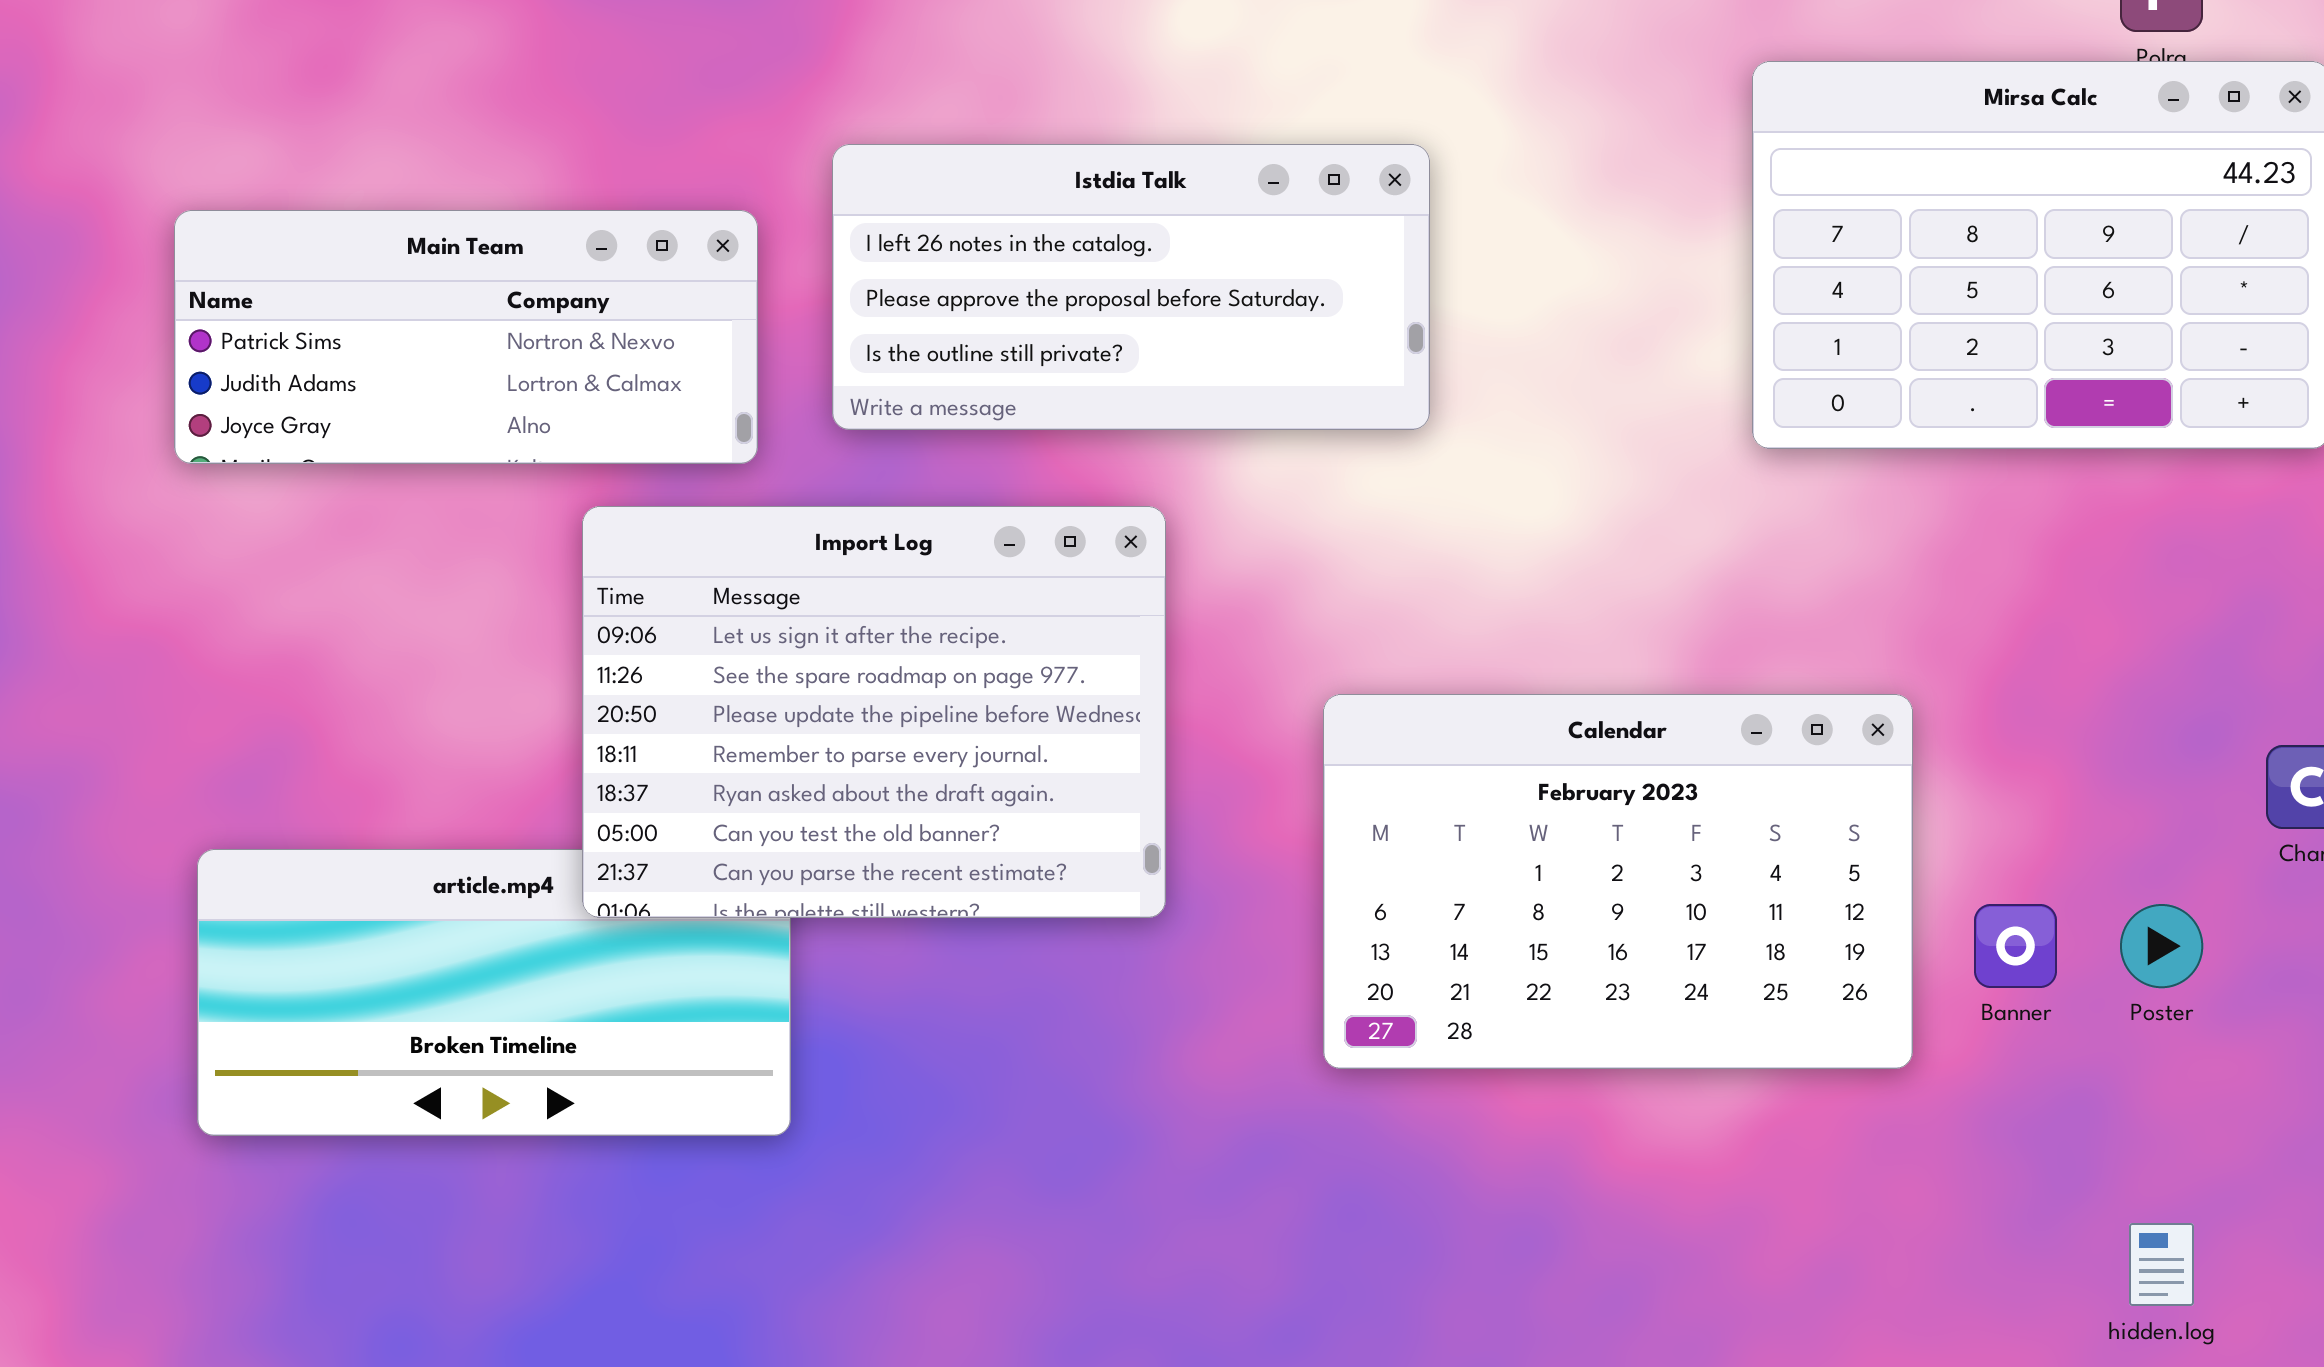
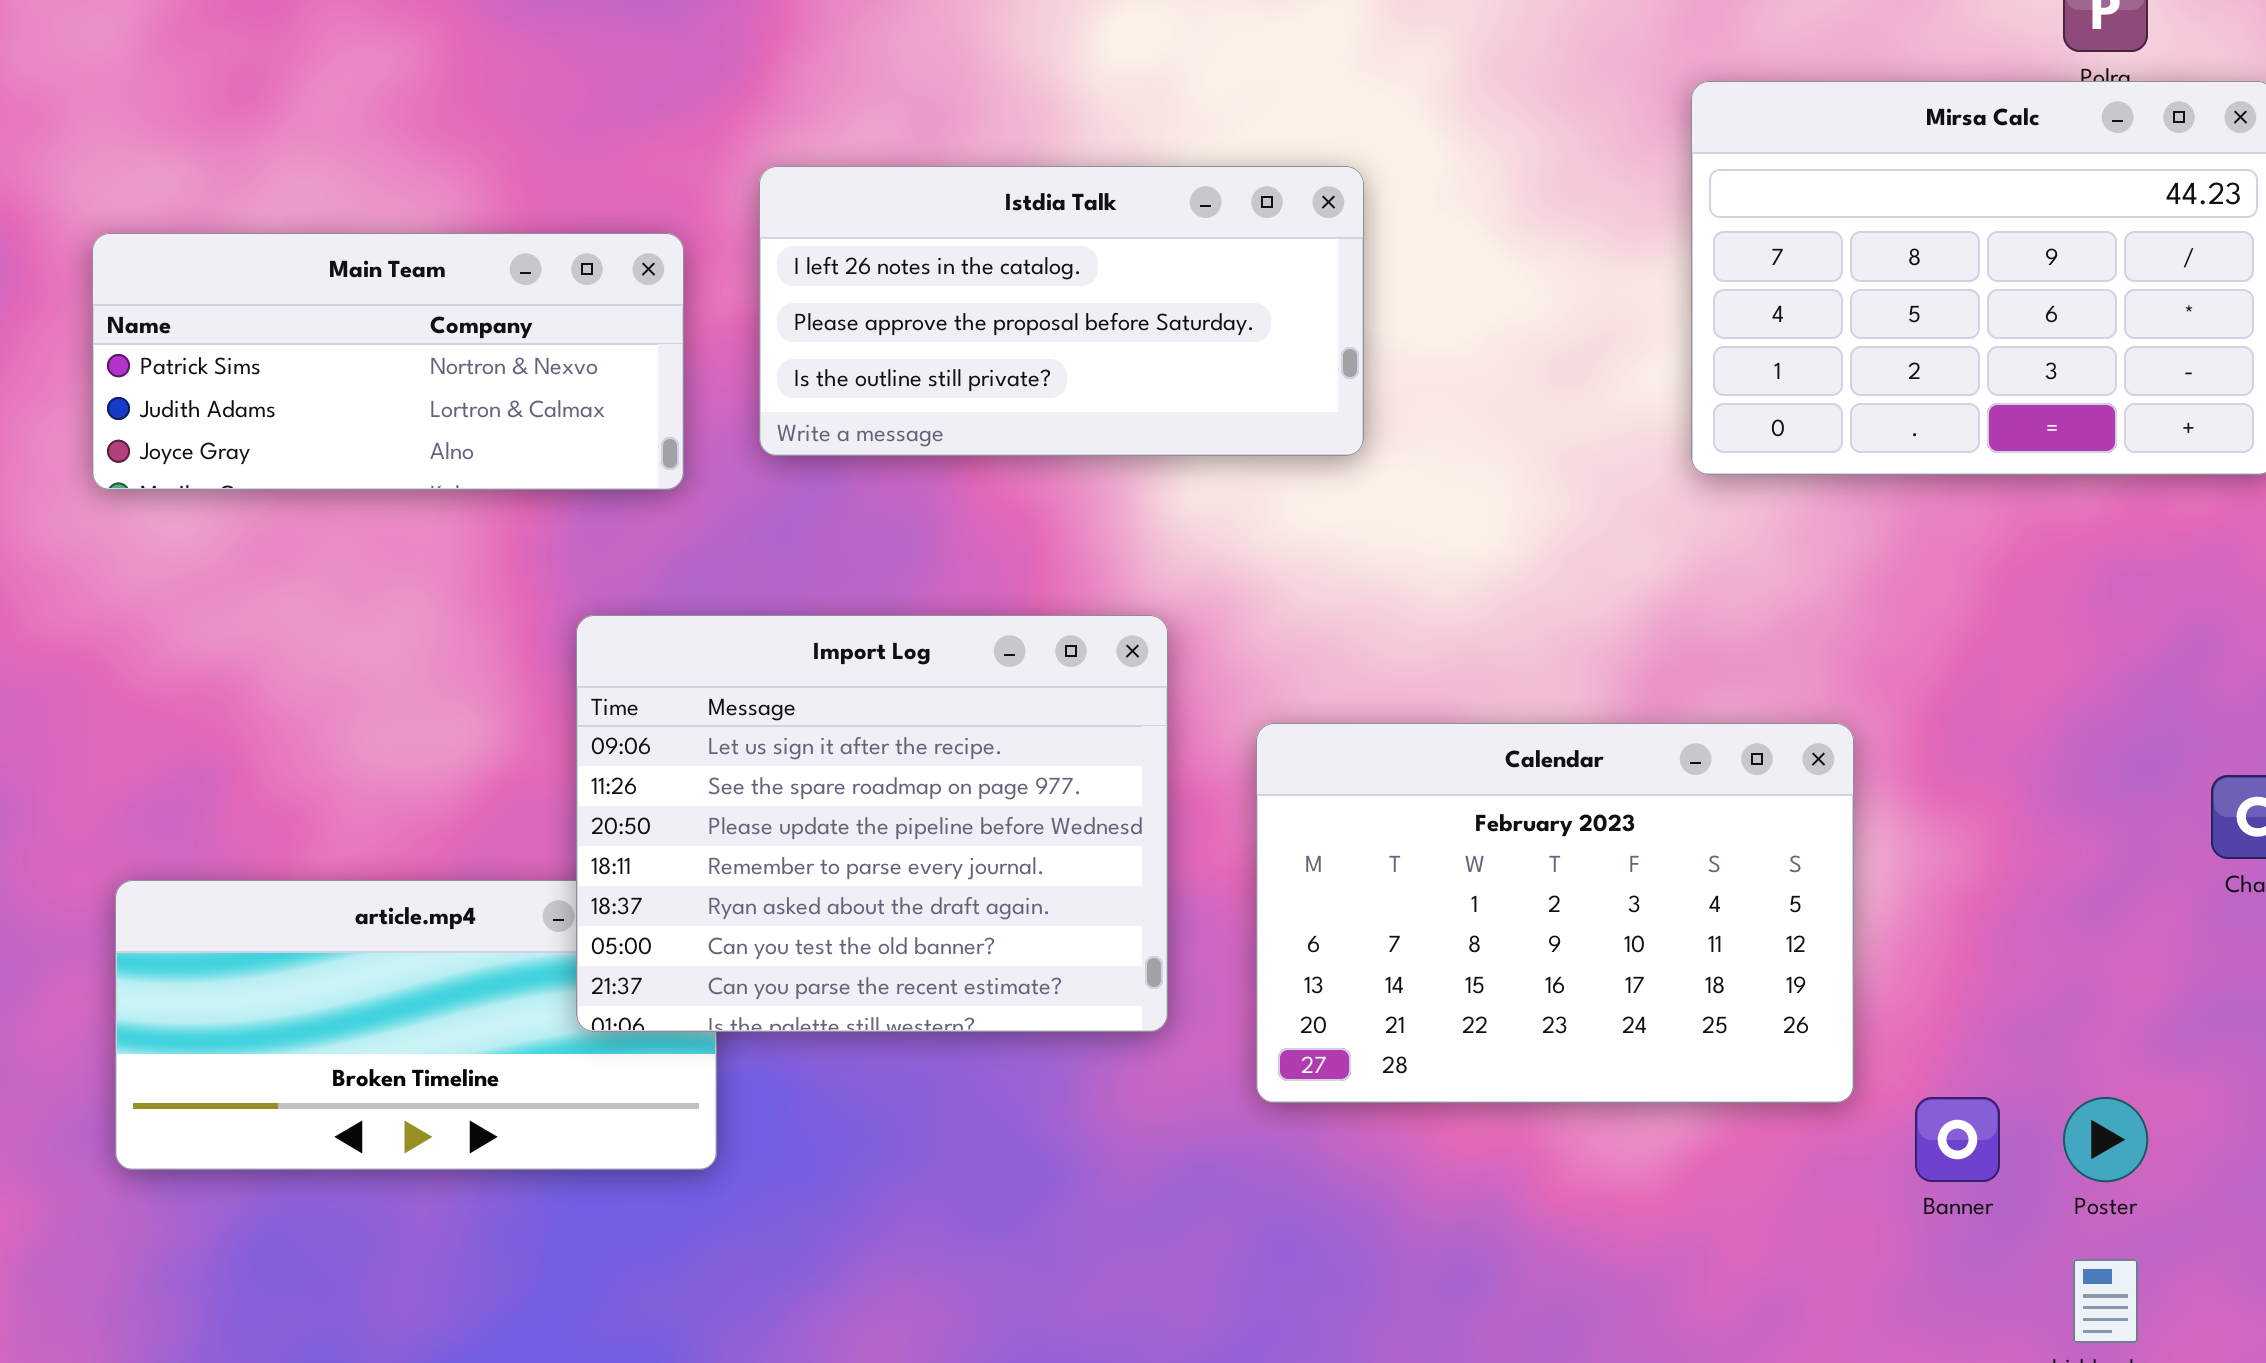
Import Log: [582,506,1166,918] -> [576,615,1168,1032], moved
Banner: [1974,904,2057,988] -> [1915,1097,2000,1182], moved
Poster: [2120,904,2203,988] -> [2063,1097,2148,1182], moved

